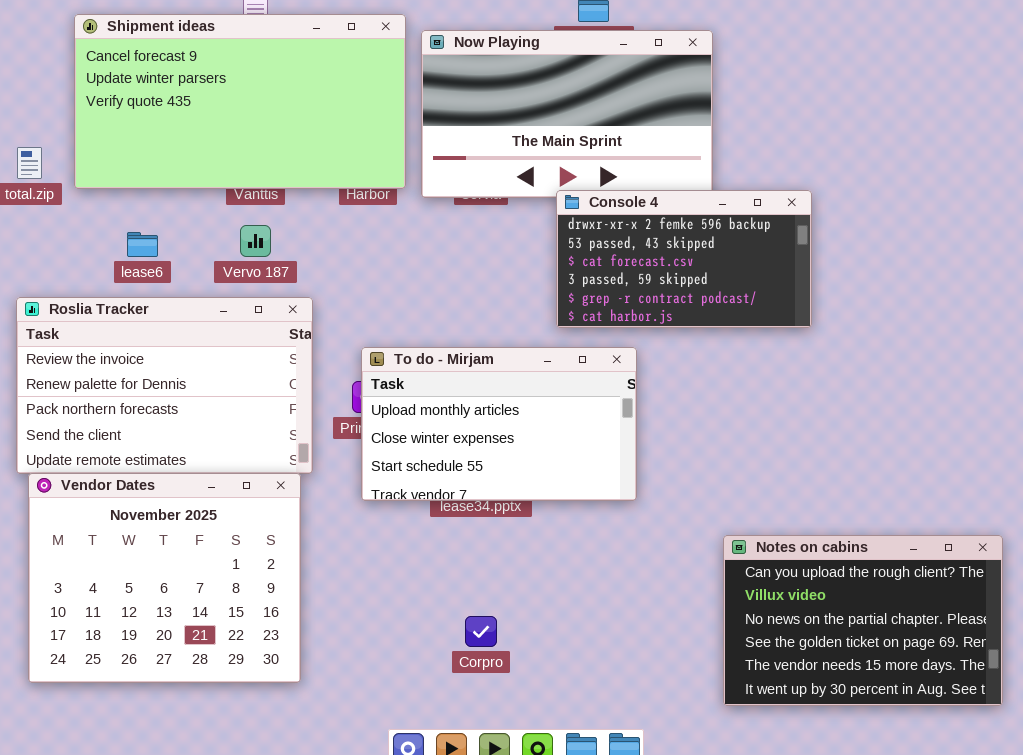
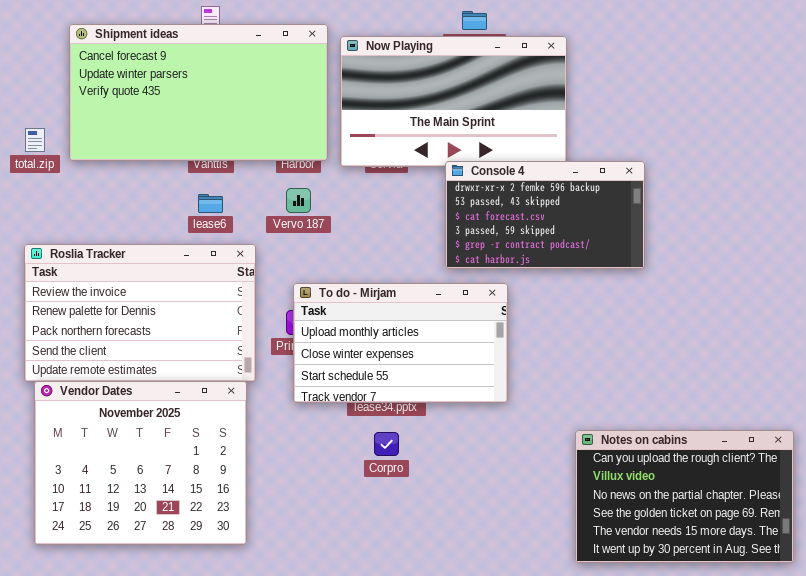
Vervo 187: [240,225,271,257] -> [286,188,311,213], moved
lease6: [127,232,158,257] -> [198,194,223,213], moved
Corpro: [465,616,497,647] -> [374,432,399,456], moved

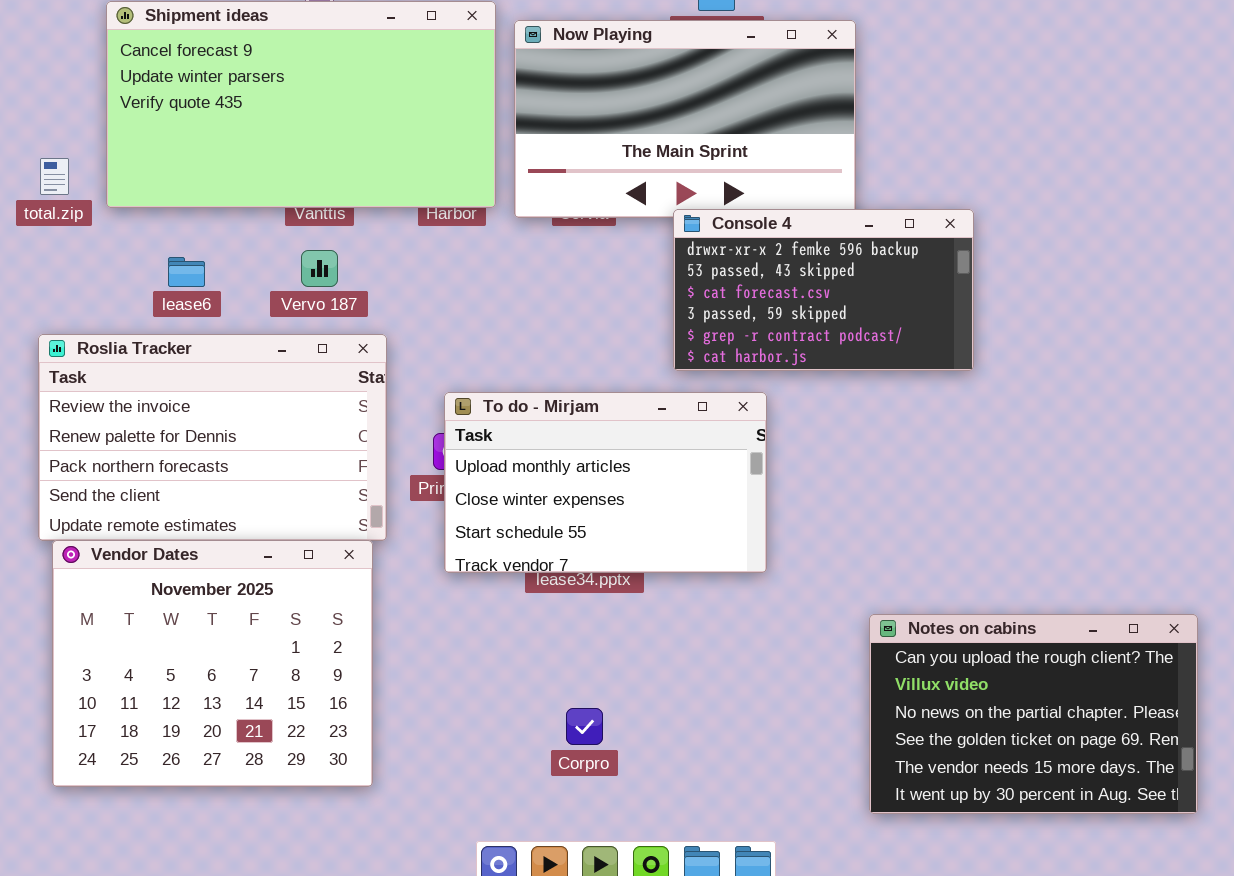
Vervo 187: [286,188,311,213] -> [301,250,338,287], moved
lease6: [198,194,223,213] -> [168,257,205,287], moved
Corpro: [374,432,399,456] -> [566,708,603,745], moved

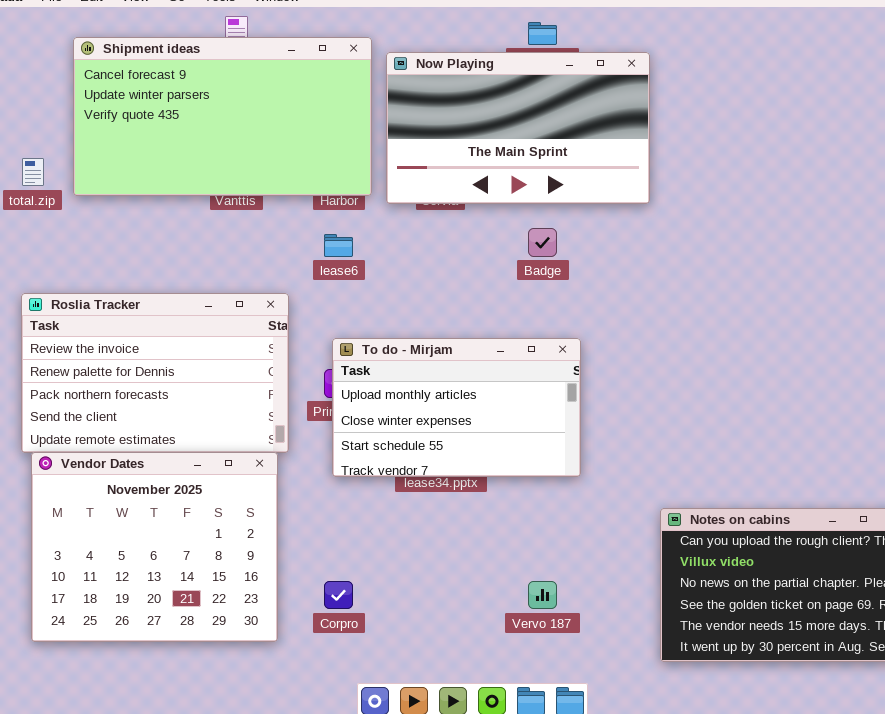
Console 4: [673,209,974,371] -> none, closed
Vervo 187: [301,250,338,287] -> [528,581,557,609], moved
lease6: [168,257,205,287] -> [324,234,353,257], moved
Corpro: [566,708,603,745] -> [324,581,353,609], moved

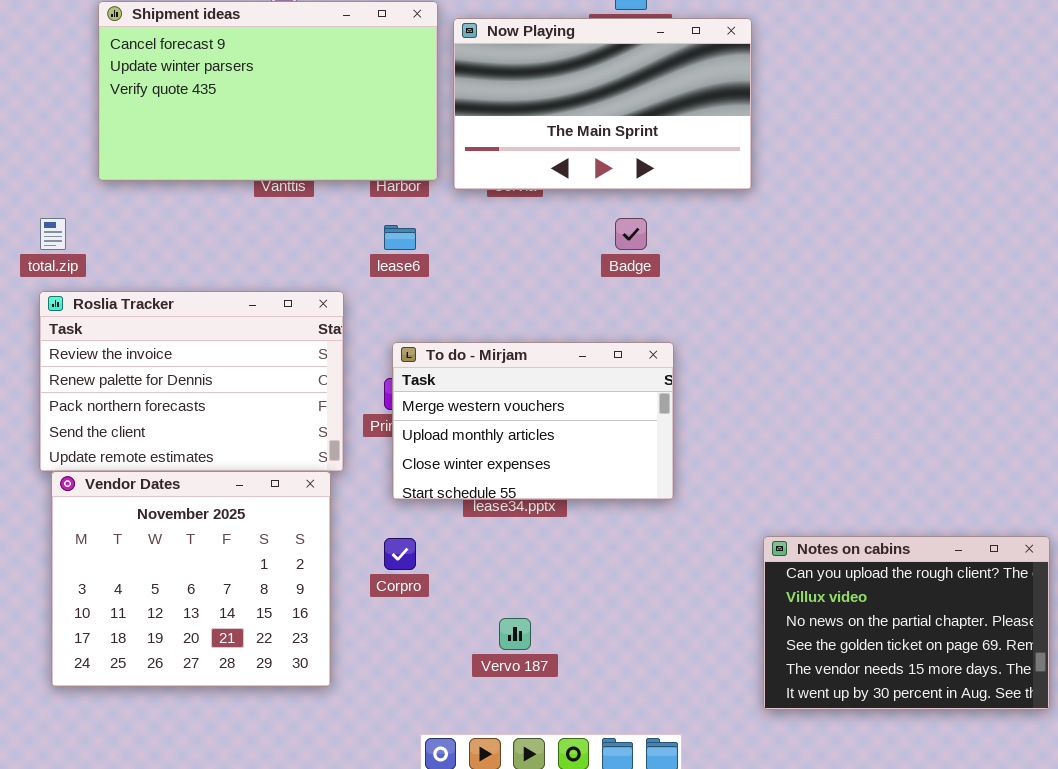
total.zip: [22,158,44,186] -> [40,218,66,250], moved
To do - Mirjam: [332,338,581,477] -> [392,342,674,500], scrolled up 1 row
Corpro: [324,581,353,609] -> [384,538,416,570], moved
Vervo 187: [528,581,557,609] -> [499,618,531,650], moved

